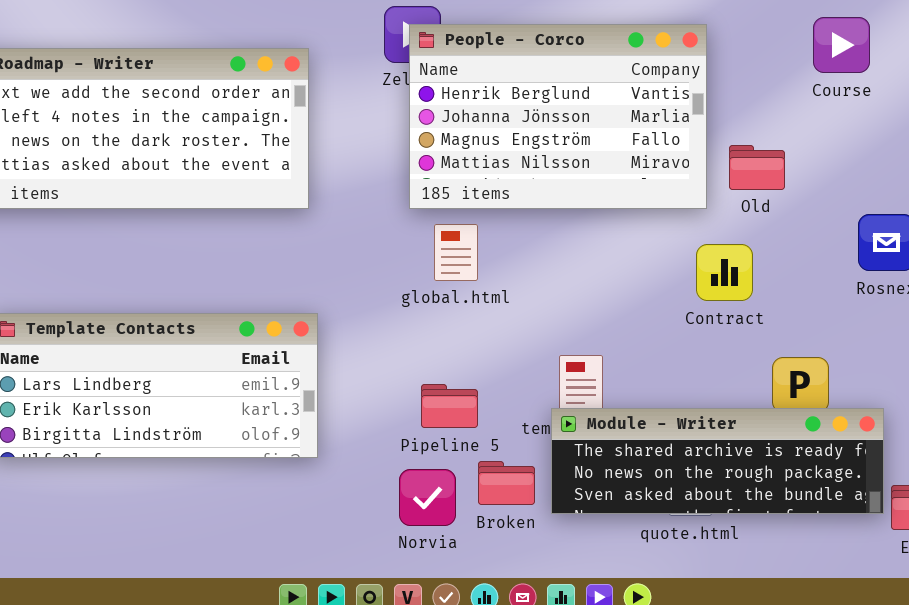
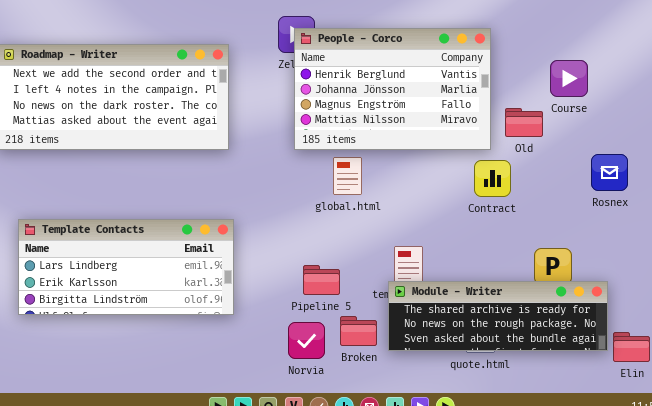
Course: [813,17,870,73] -> [550,60,588,97], moved
global.html: [434,224,478,281] -> [333,157,362,195], moved
Contract: [696,244,753,301] -> [474,160,511,197], moved

